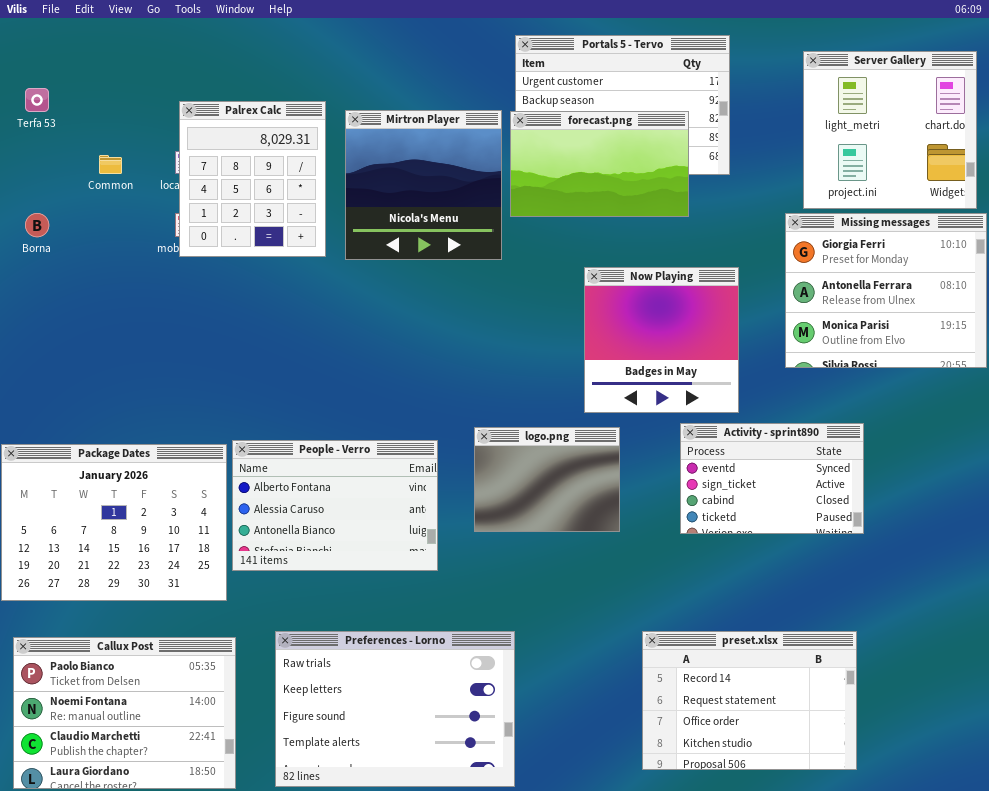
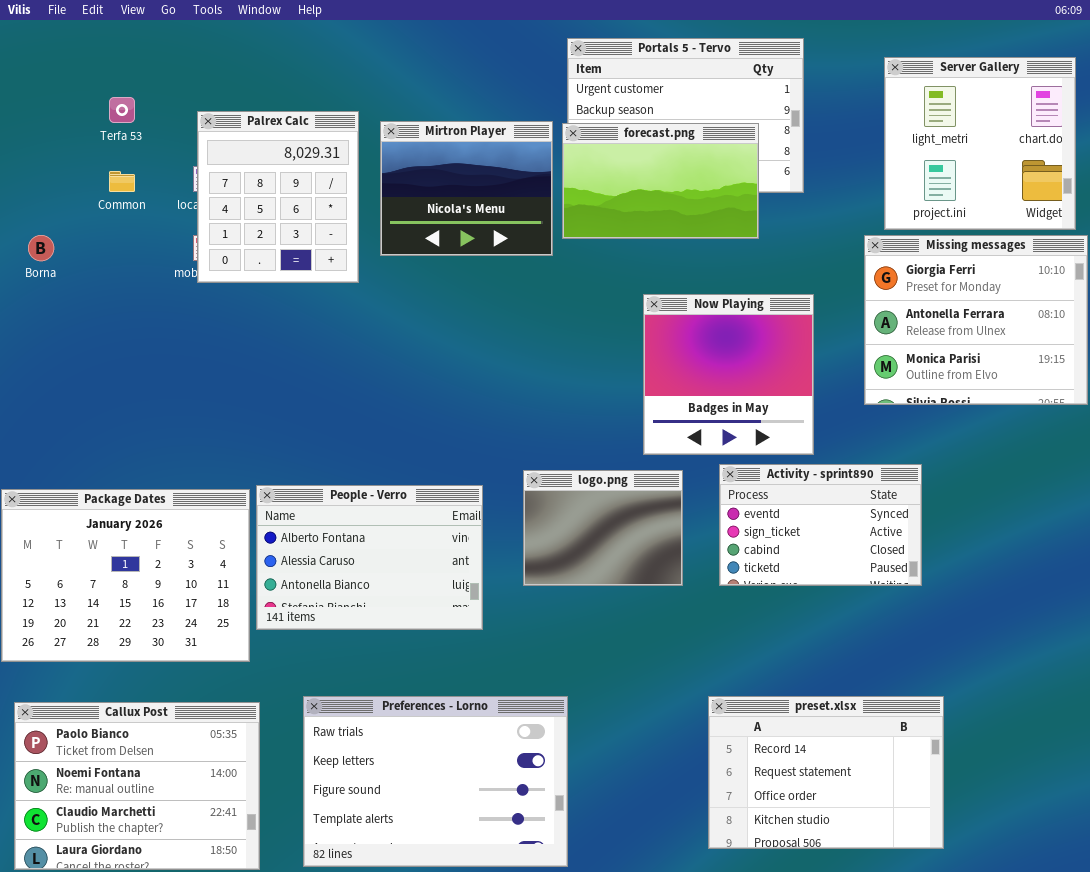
Terfa 53: [25,88,49,112] -> [109,97,135,123], moved
Mirtron Player: [345,110,502,260] -> [380,121,553,256], resized
Activity - sprint890: [680,423,864,534] -> [719,464,922,586], moved

